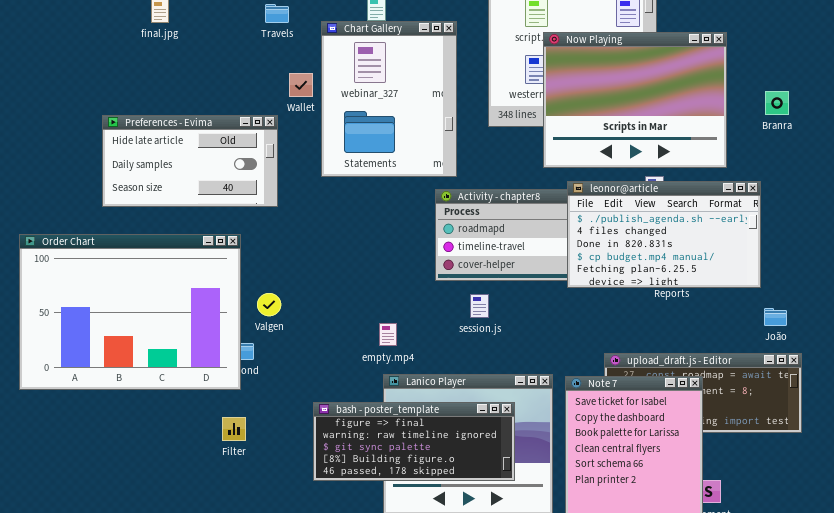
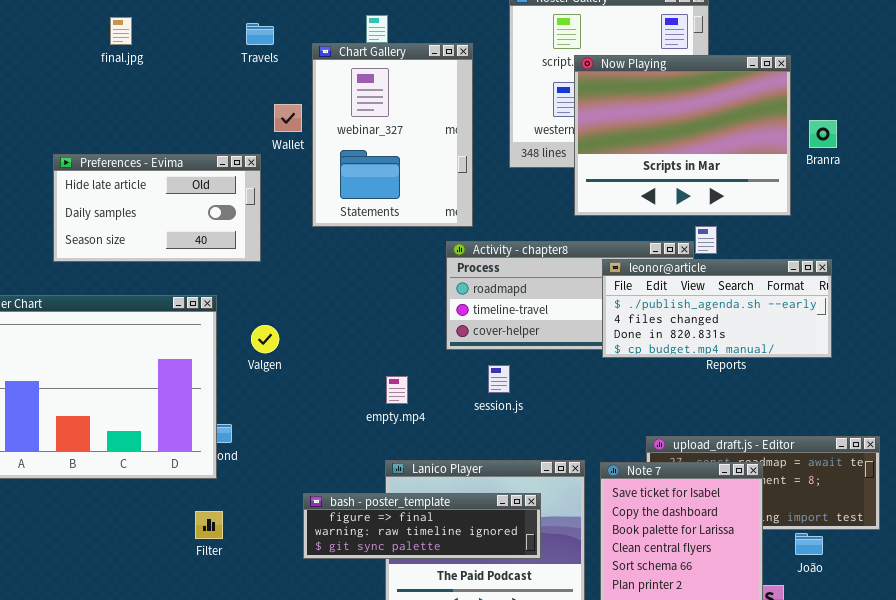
Branra: [765,91,789,115] -> [809,120,837,148], moved
leonor@article: [567,181,761,288] -> [602,259,832,358], resized
Valgen: [257,293,281,316] -> [251,325,279,353], moved
João: [764,308,787,326] -> [795,533,823,555], moved
empty.mp4: [379,323,397,346] -> [386,376,408,404], moved
bash - poster_template: [313,402,515,481] -> [303,493,541,559], resized

